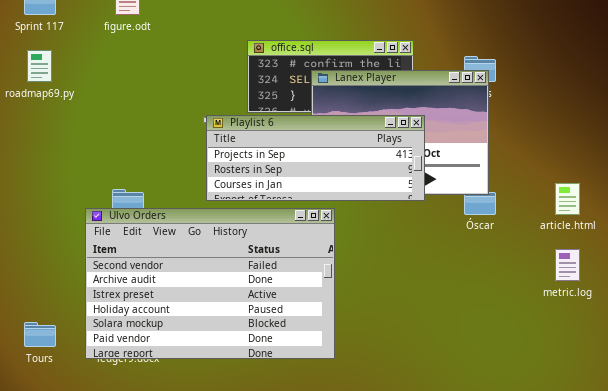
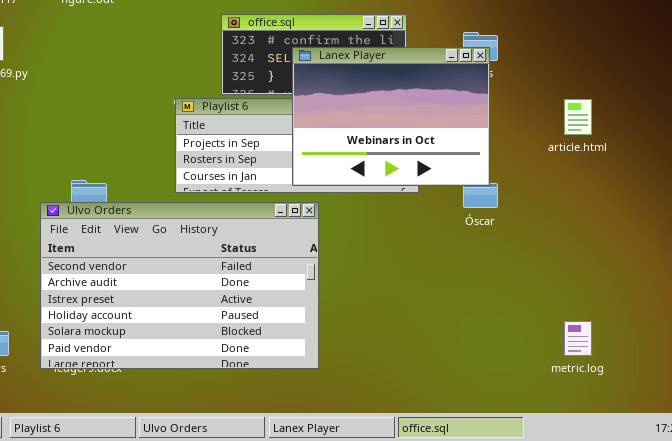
Lanex Player: [311,70,489,195] -> [292,47,490,186], raised
article.html: [555,183,580,215] -> [564,99,592,135], moved
metric.log: [555,249,580,281] -> [564,321,592,356], moved

